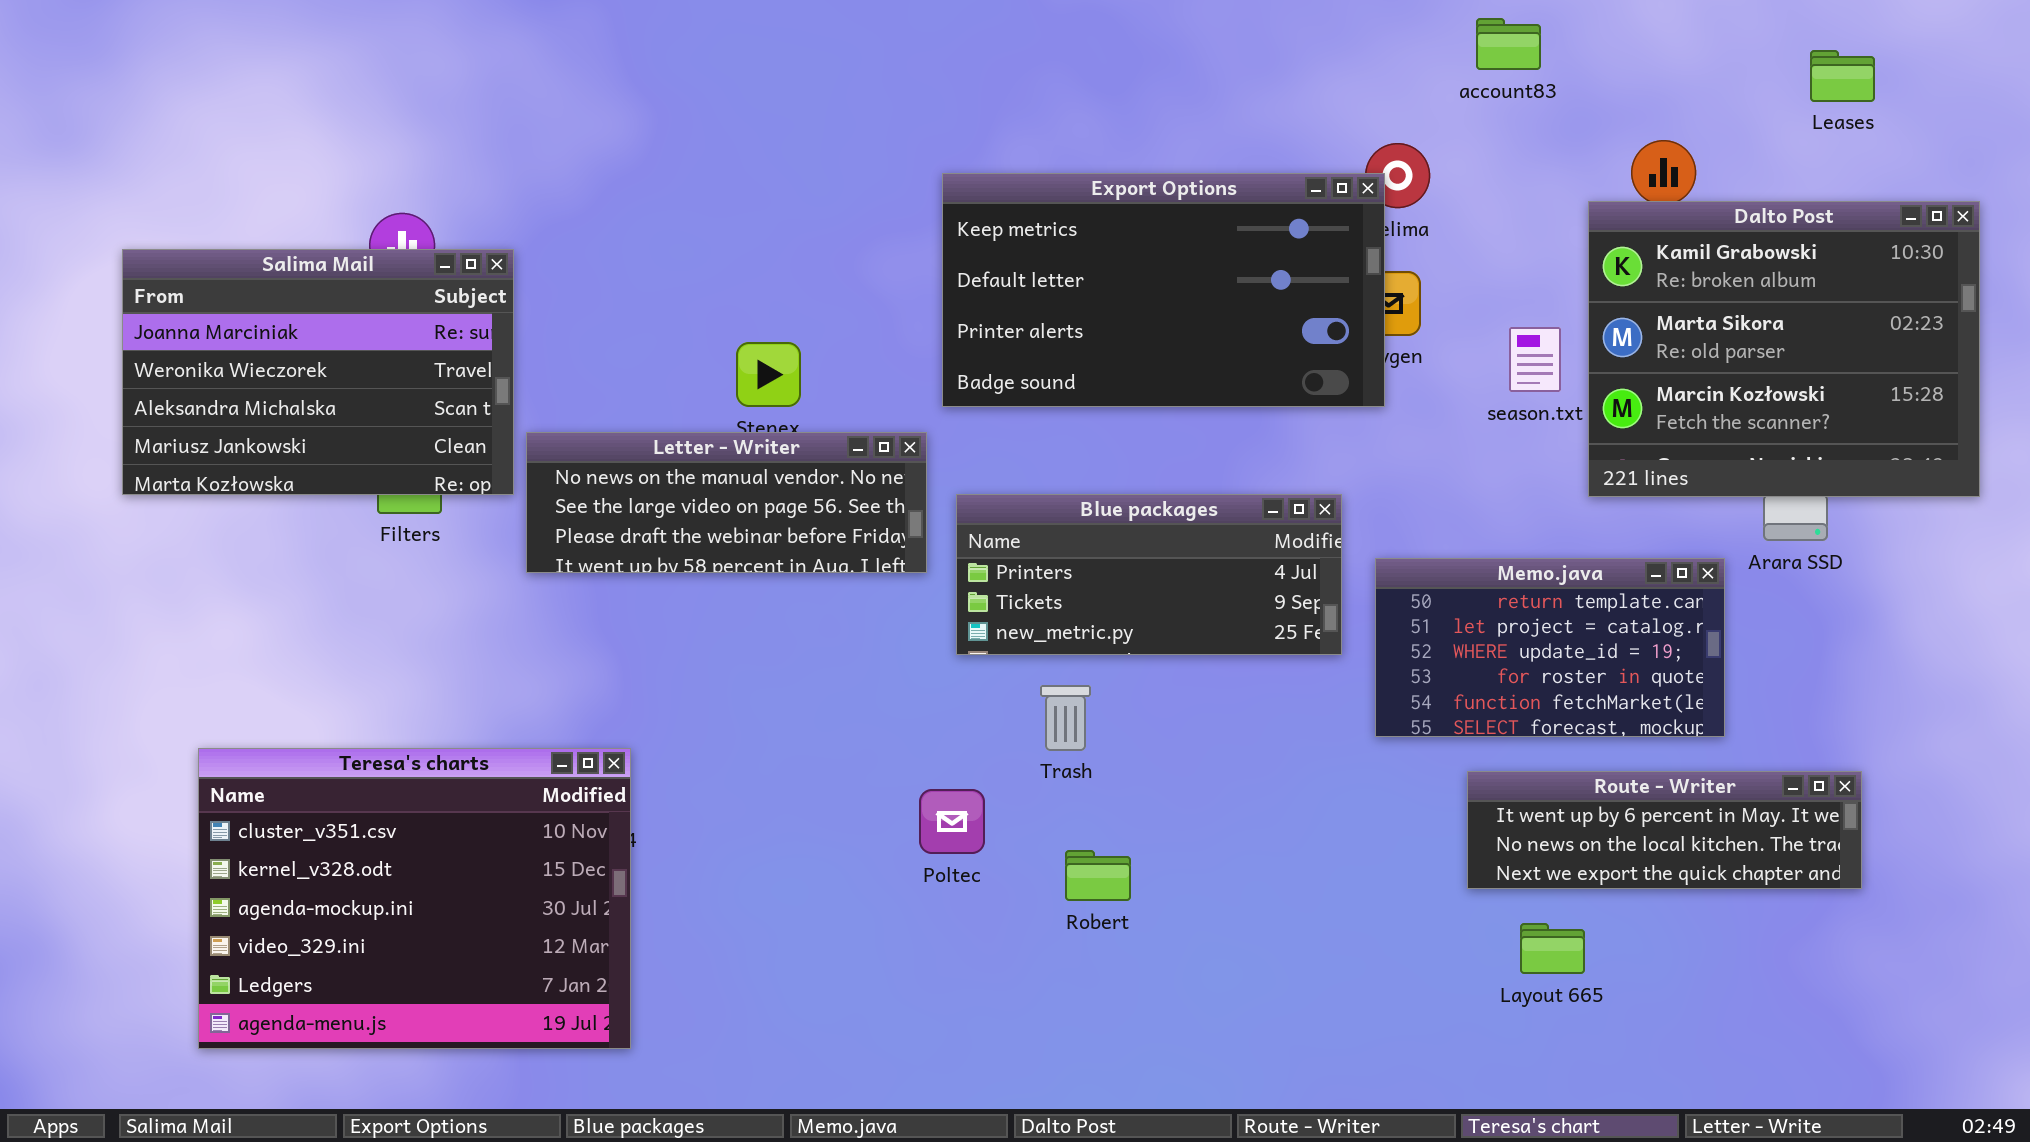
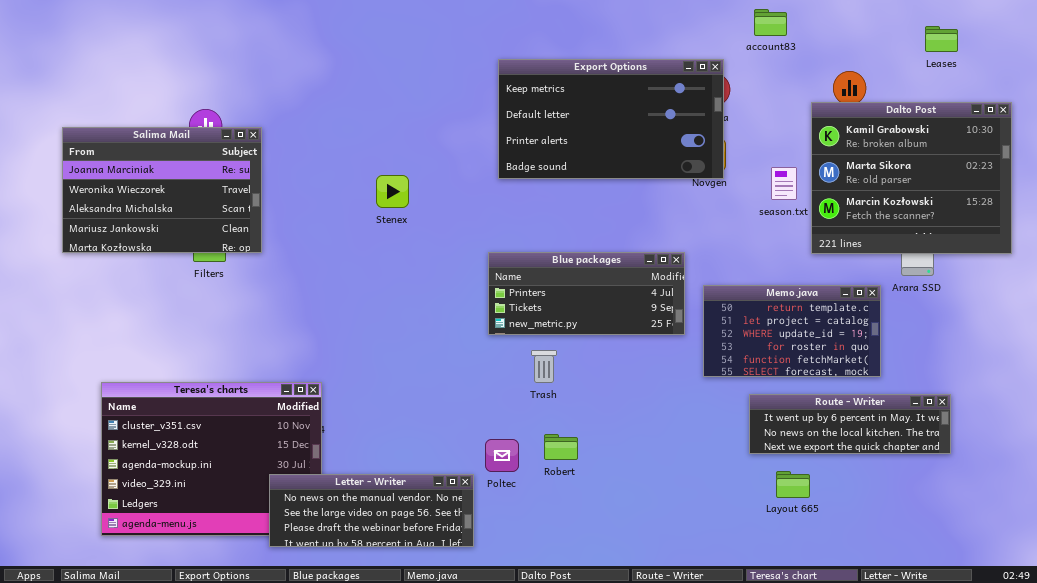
Export Options: [942,173,1385,407] -> [498,59,724,179], moved
Letter - Writer: [526,432,927,573] -> [269,474,474,547], moved
Poltec: [919,789,985,854] -> [485,439,519,472], moved

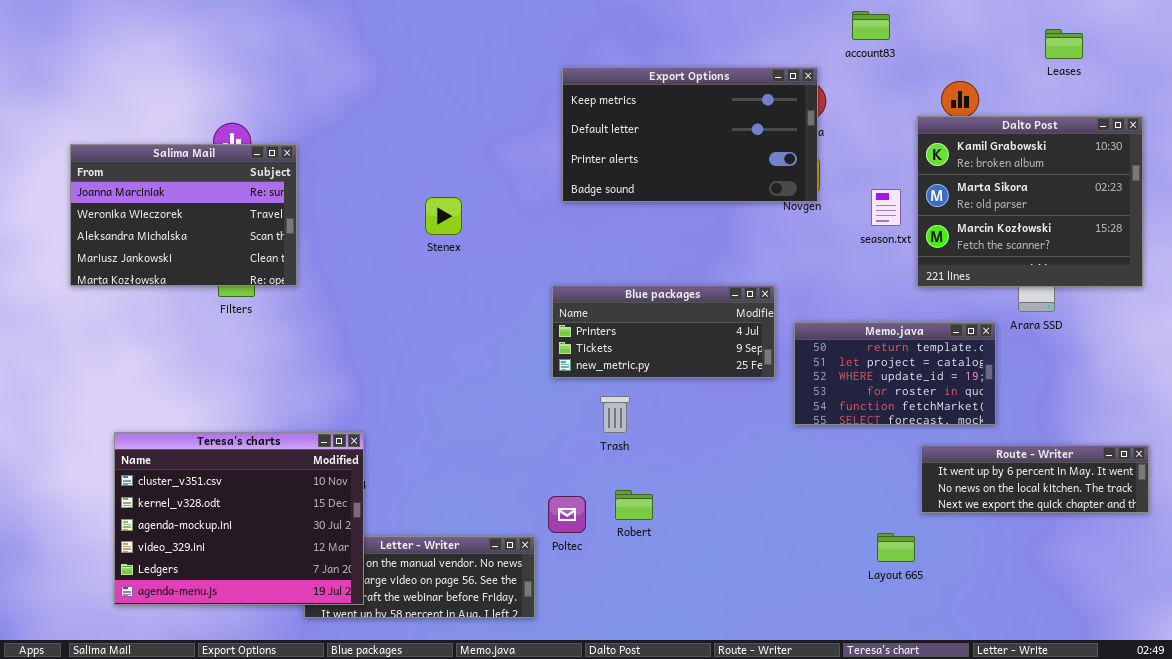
Teresa's charts: [101,382,322,536] -> [114,432,364,605], raised
Route - Writer: [749,394,951,454] -> [921,445,1149,513], moved

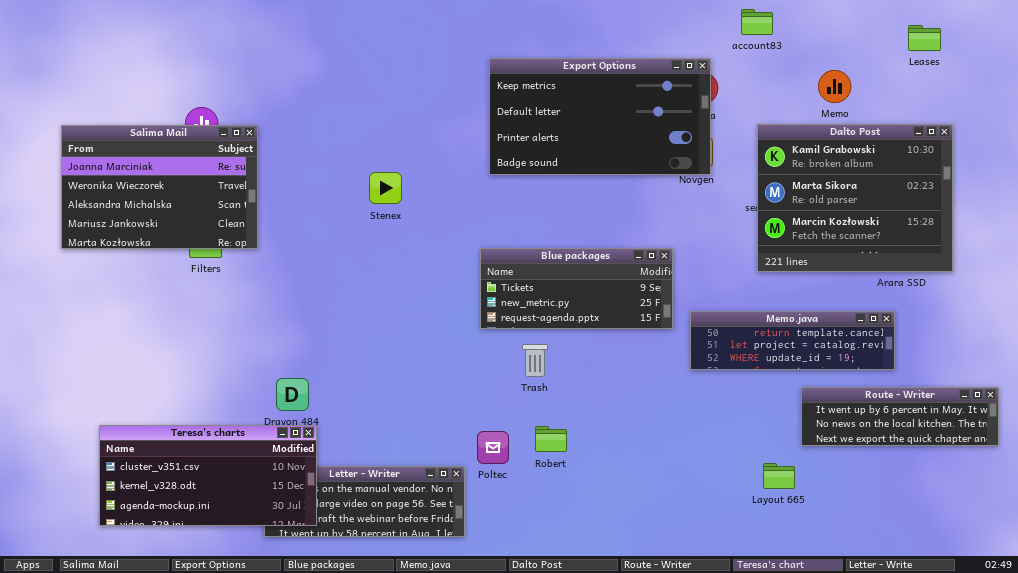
Dalto Post: [917,116,1143,287] -> [757,124,953,272], moved
Blue packages: [552,285,775,378] -> [480,248,673,329], scrolled down 1 row
Memo.java: [794,322,996,425] -> [690,311,895,370], resized
Teresa's charts: [114,432,364,605] -> [99,425,317,526], resized

